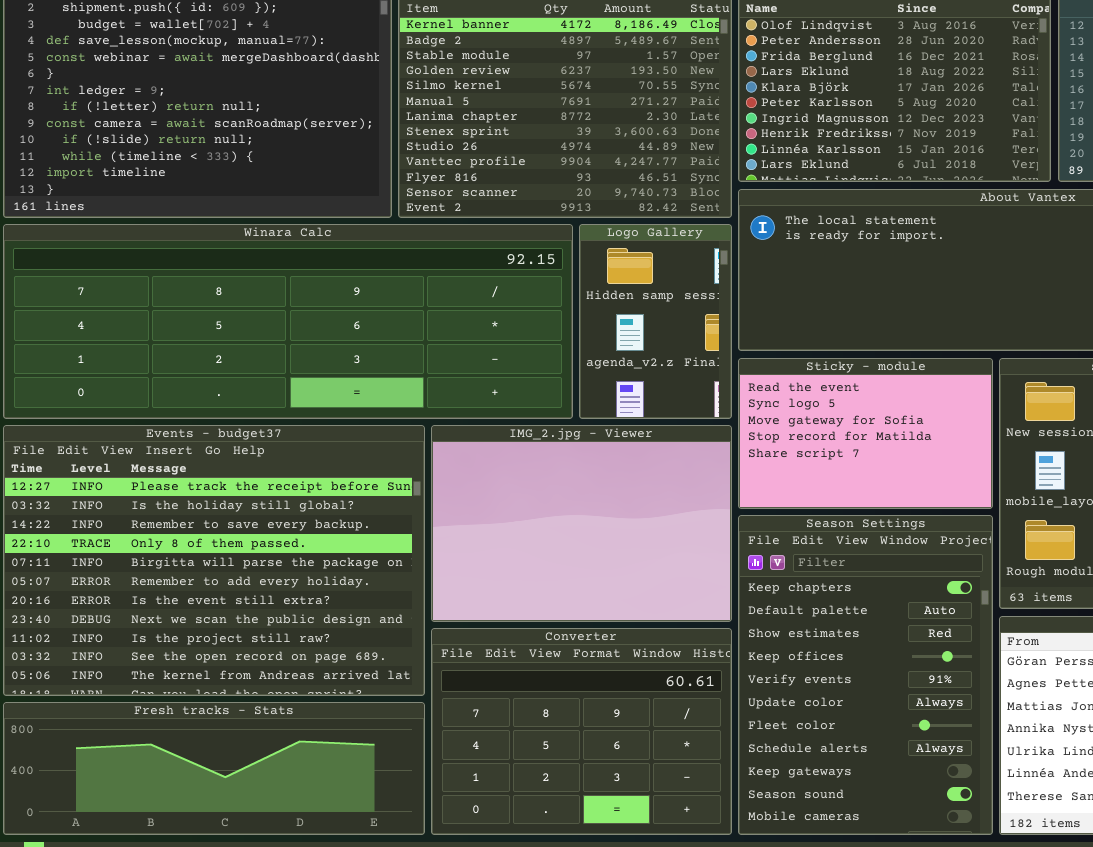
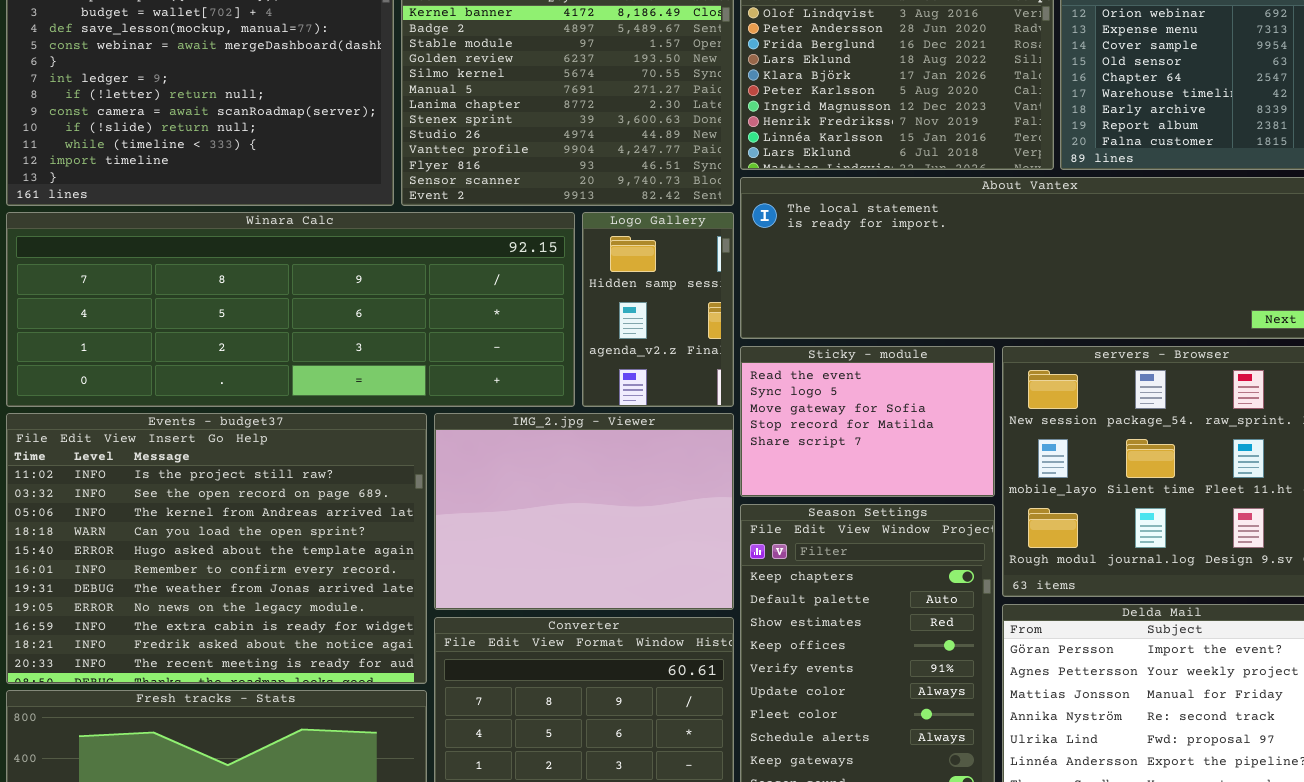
Events - budget37: [3,425,425,696] -> [6,413,427,684], scrolled down 8 rows

